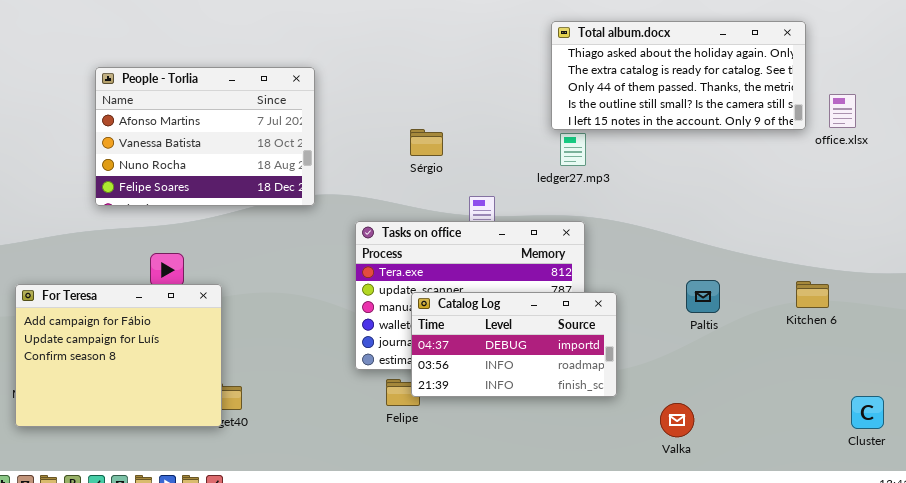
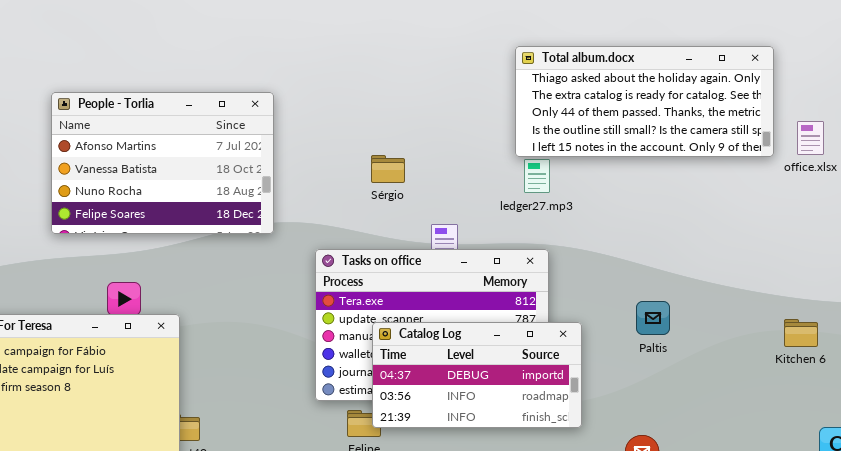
Paltis: [686,280,720,313] -> [636,301,670,335], moved
Kitchen 6: [796,281,829,308] -> [784,319,818,347], moved

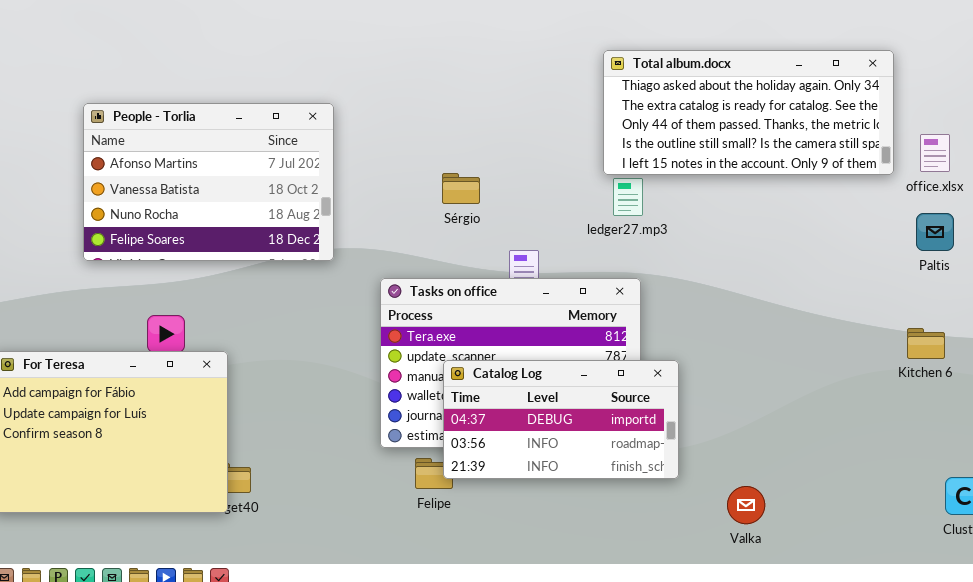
Paltis: [636,301,670,335] -> [916,213,954,251], moved
Kitchen 6: [784,319,818,347] -> [907,328,945,359], moved

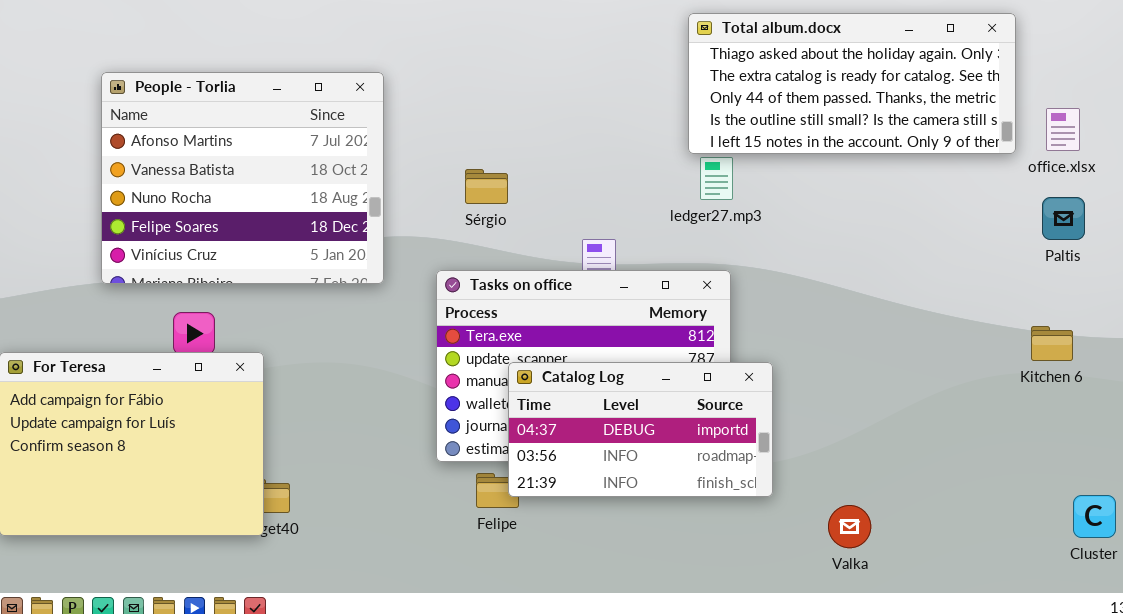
People - Torlia: [83,103,334,261] -> [101,72,384,284], resized
Sérgio: [442,173,480,204] -> [465,169,508,204], moved

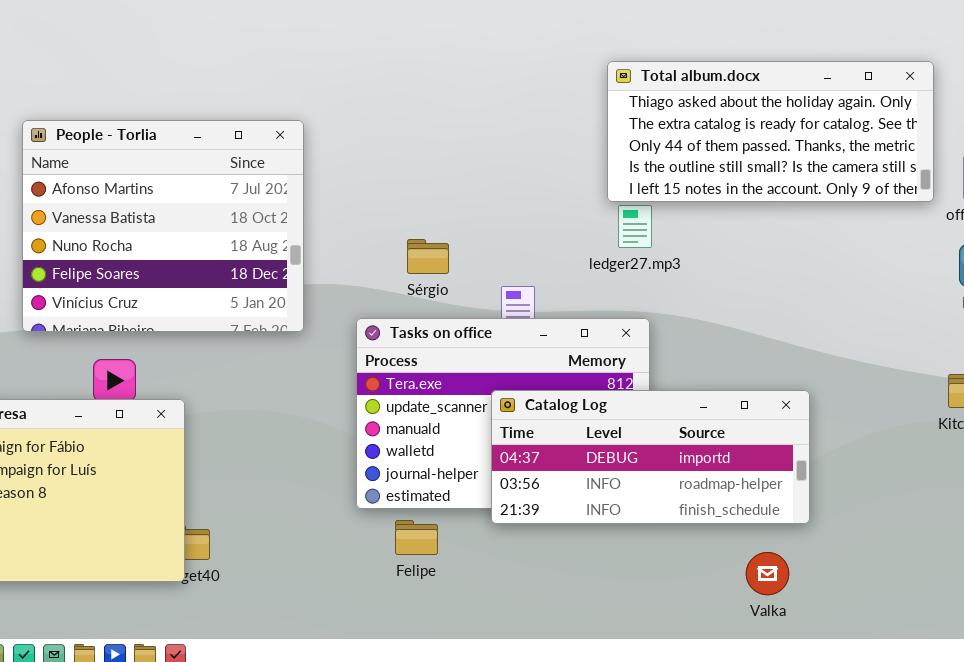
Sérgio: [465,169,508,204] -> [407,239,449,274], moved
Catalog Log: [508,362,773,497] -> [491,390,810,524], moved, resized

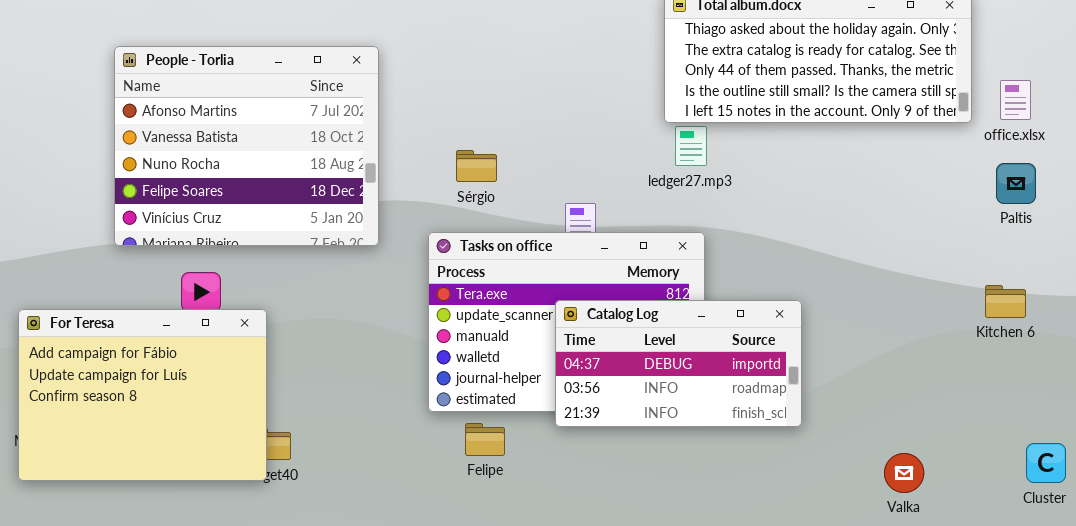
Sérgio: [407,239,449,274] -> [456,150,497,182], moved
Catalog Log: [491,390,810,524] -> [555,300,802,427], resized
Valka: [746,552,789,595] -> [884,453,924,493], moved

